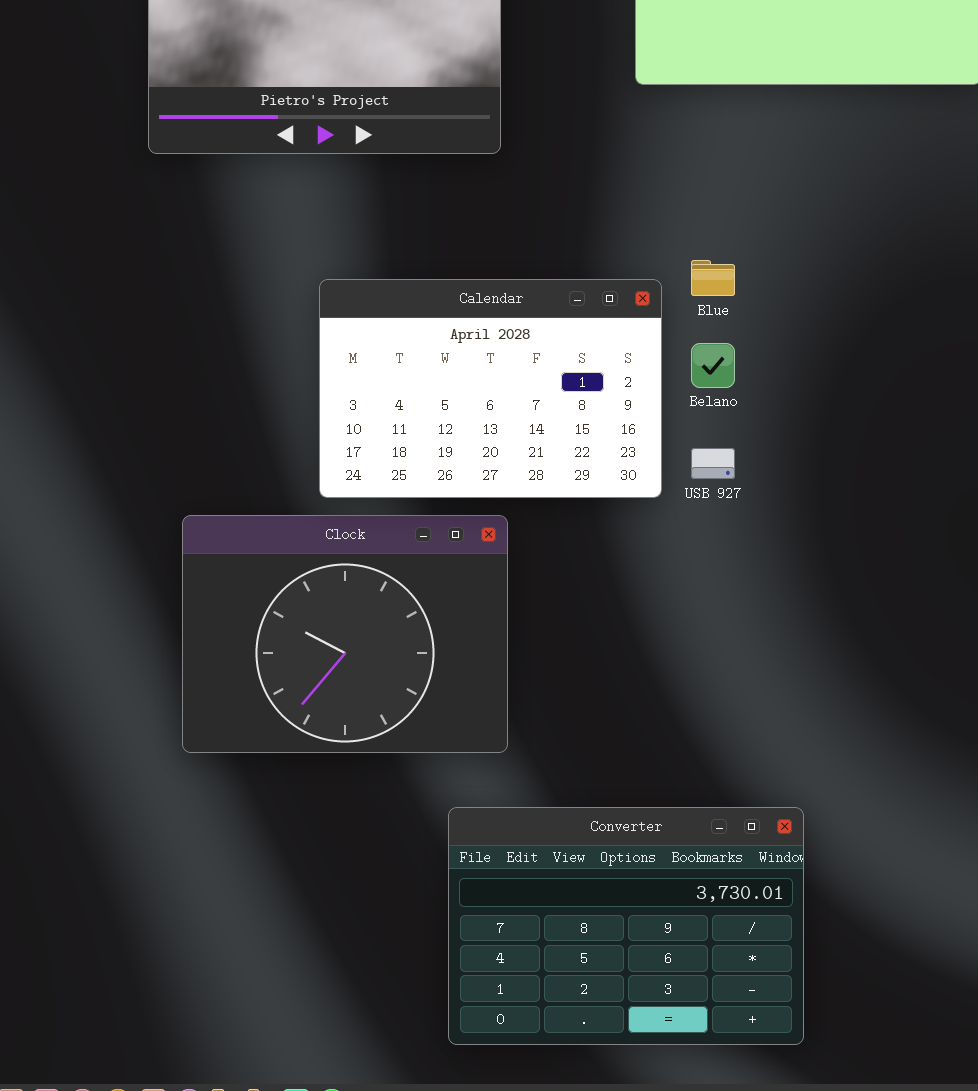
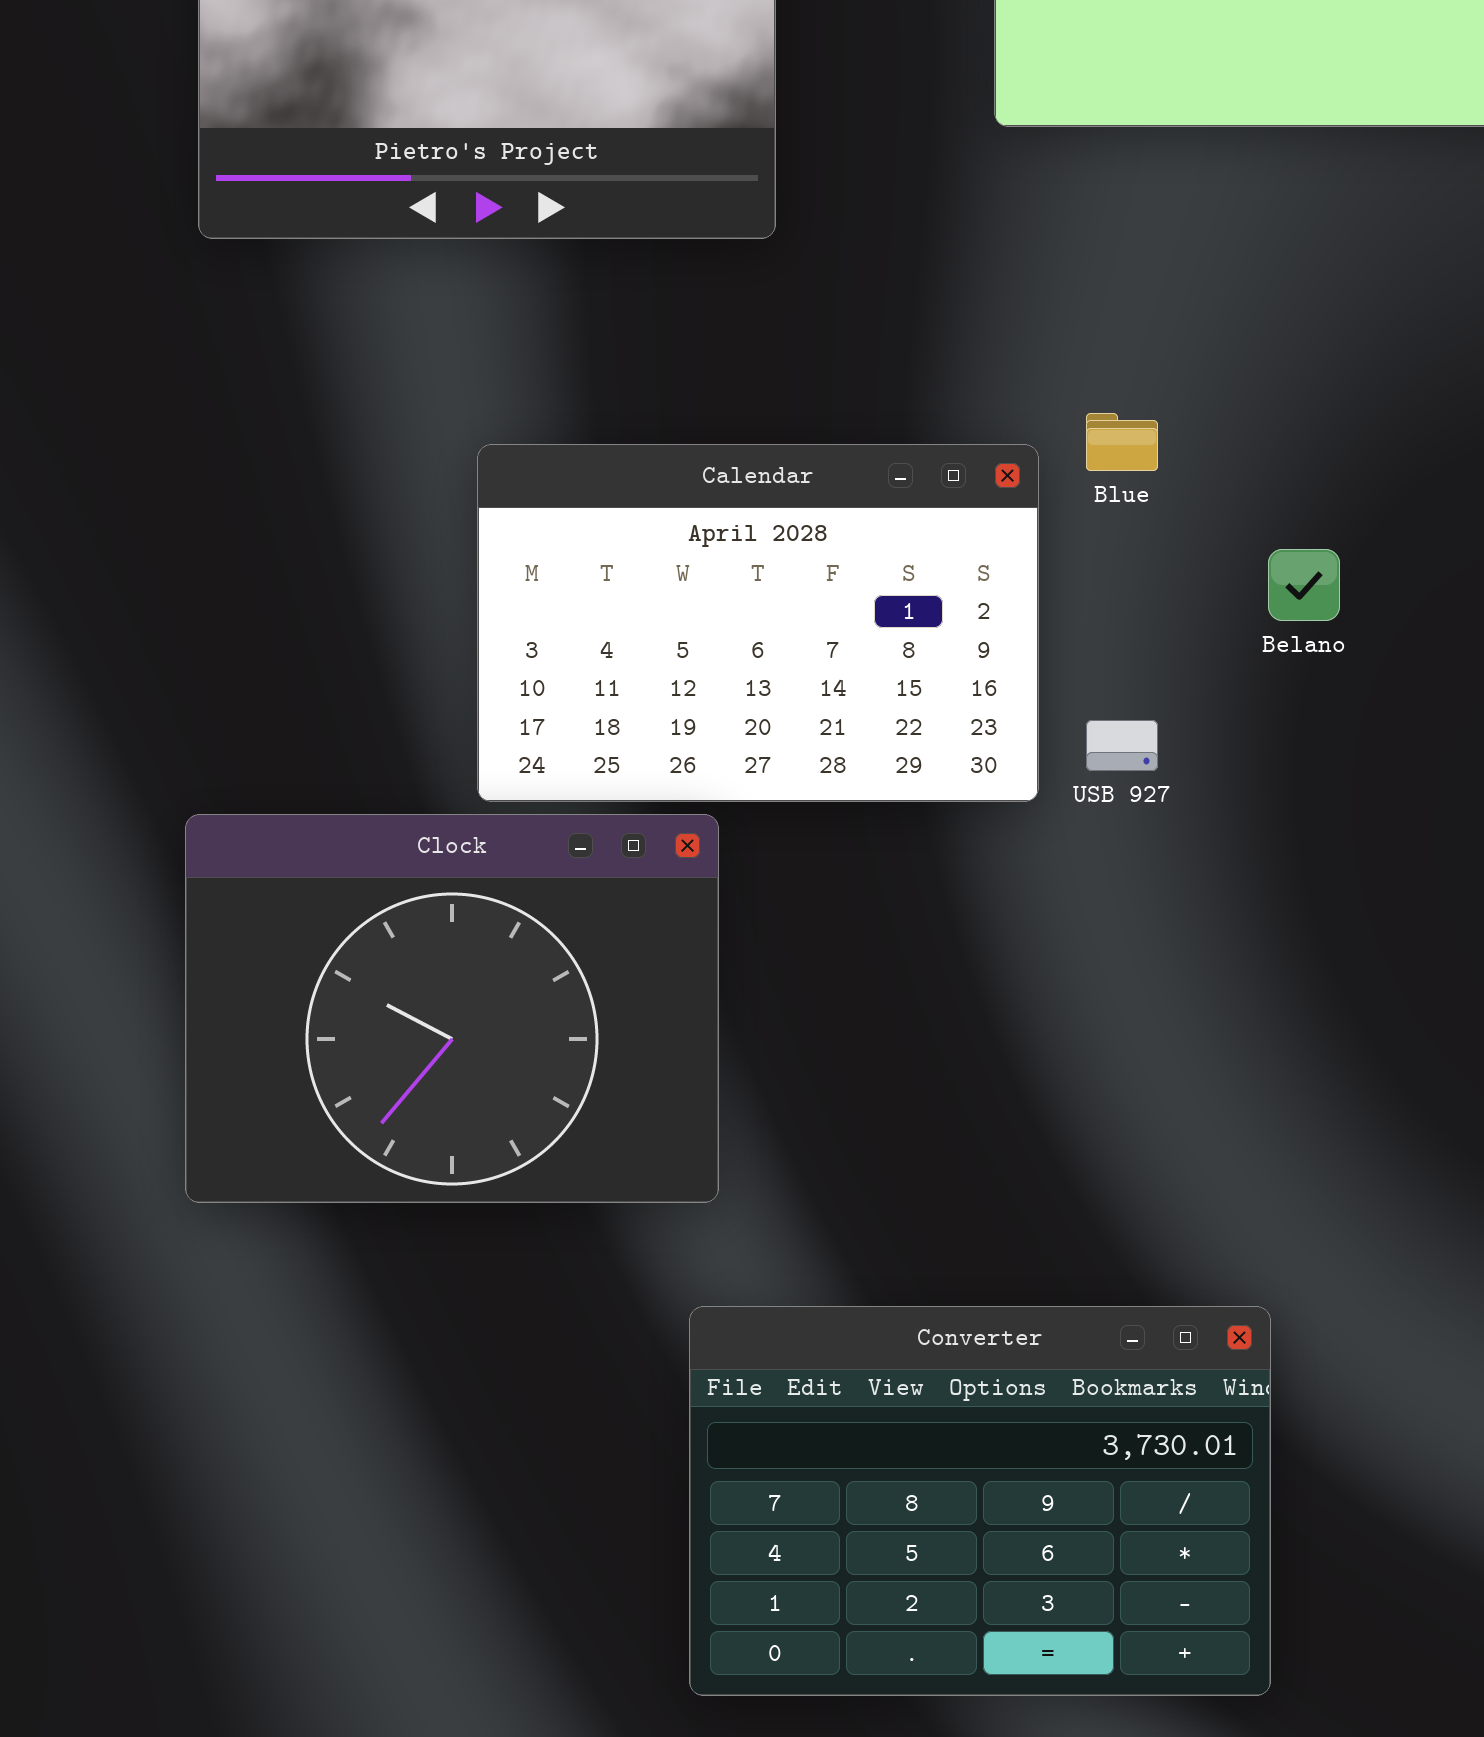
Belano: [691,343,735,388] -> [1268,549,1340,621], moved
Clock: [182,515,508,753] -> [185,814,719,1203], moved

